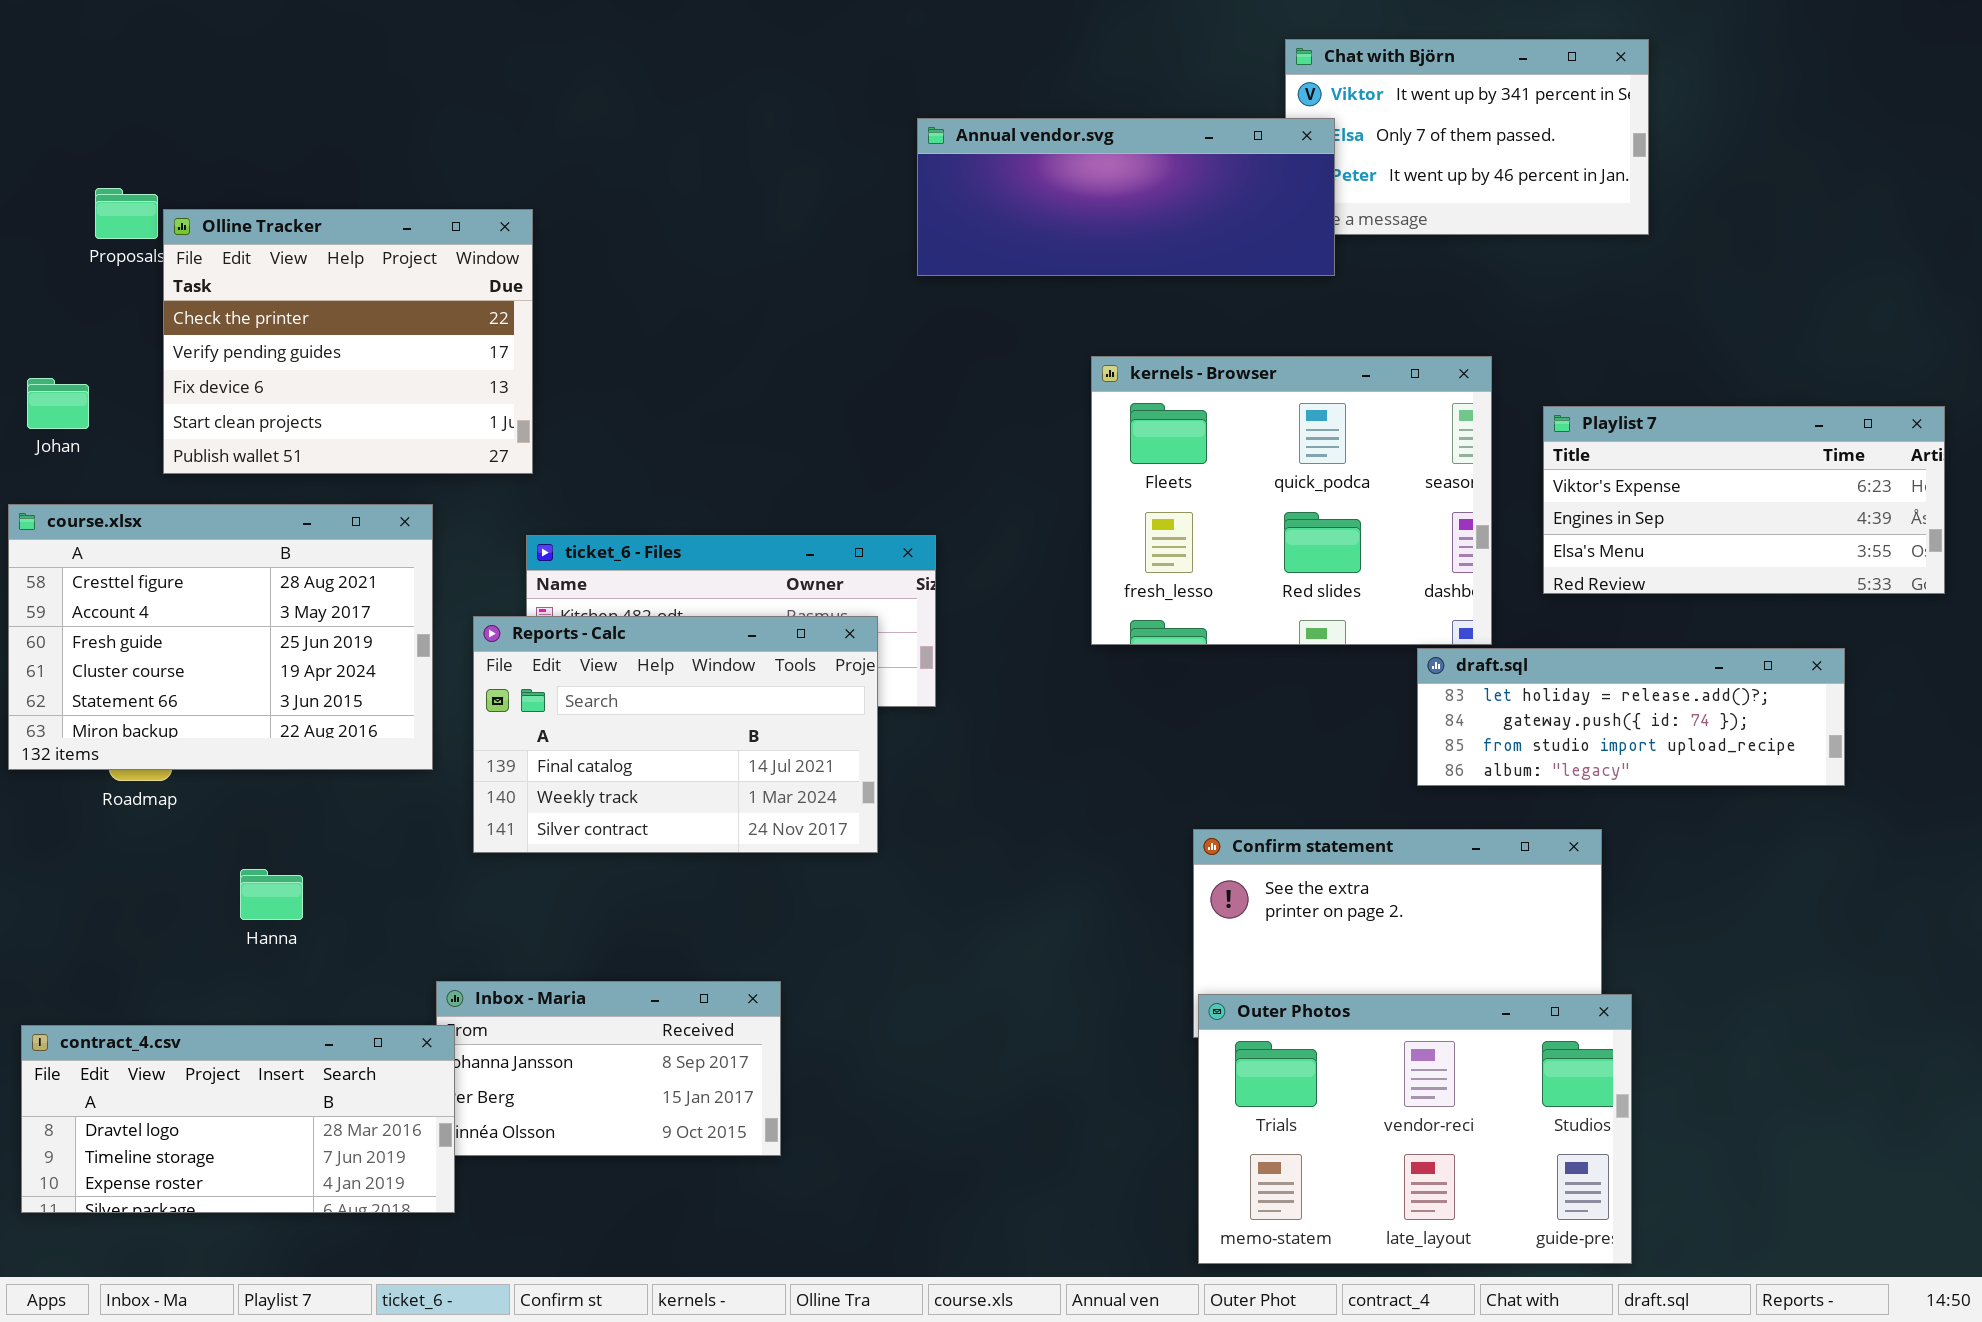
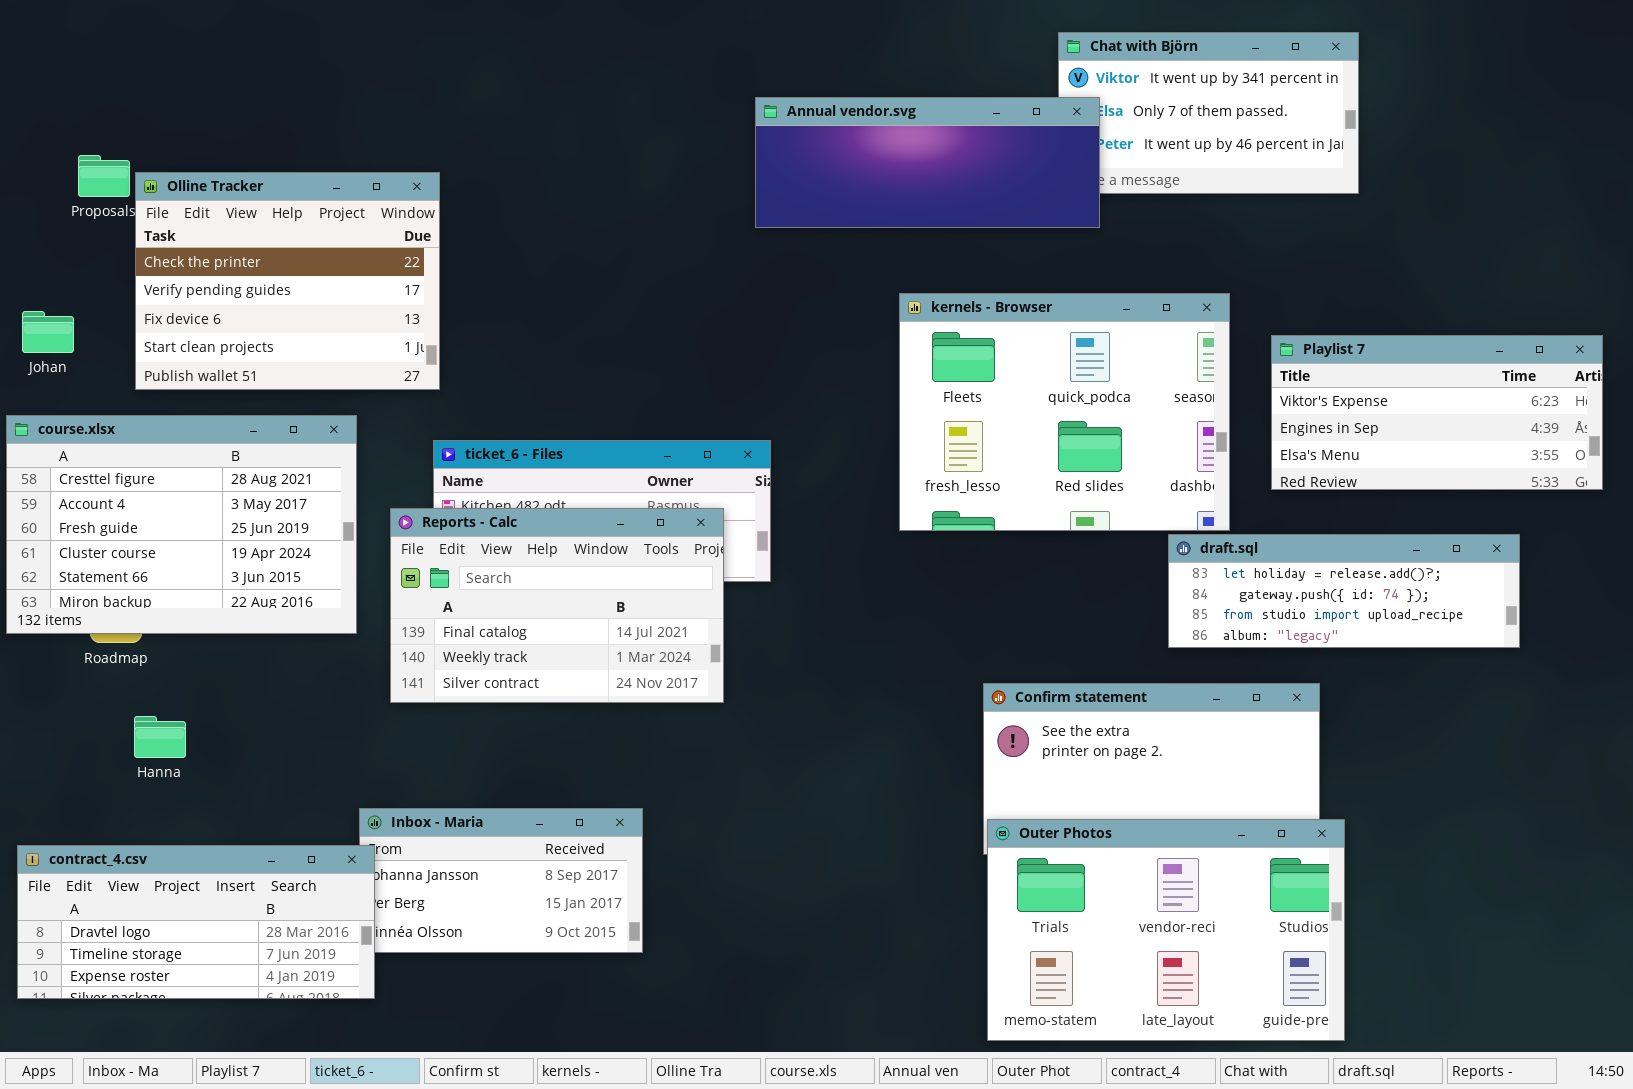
Hanna: [240,869,303,920] -> [134,716,186,758], moved

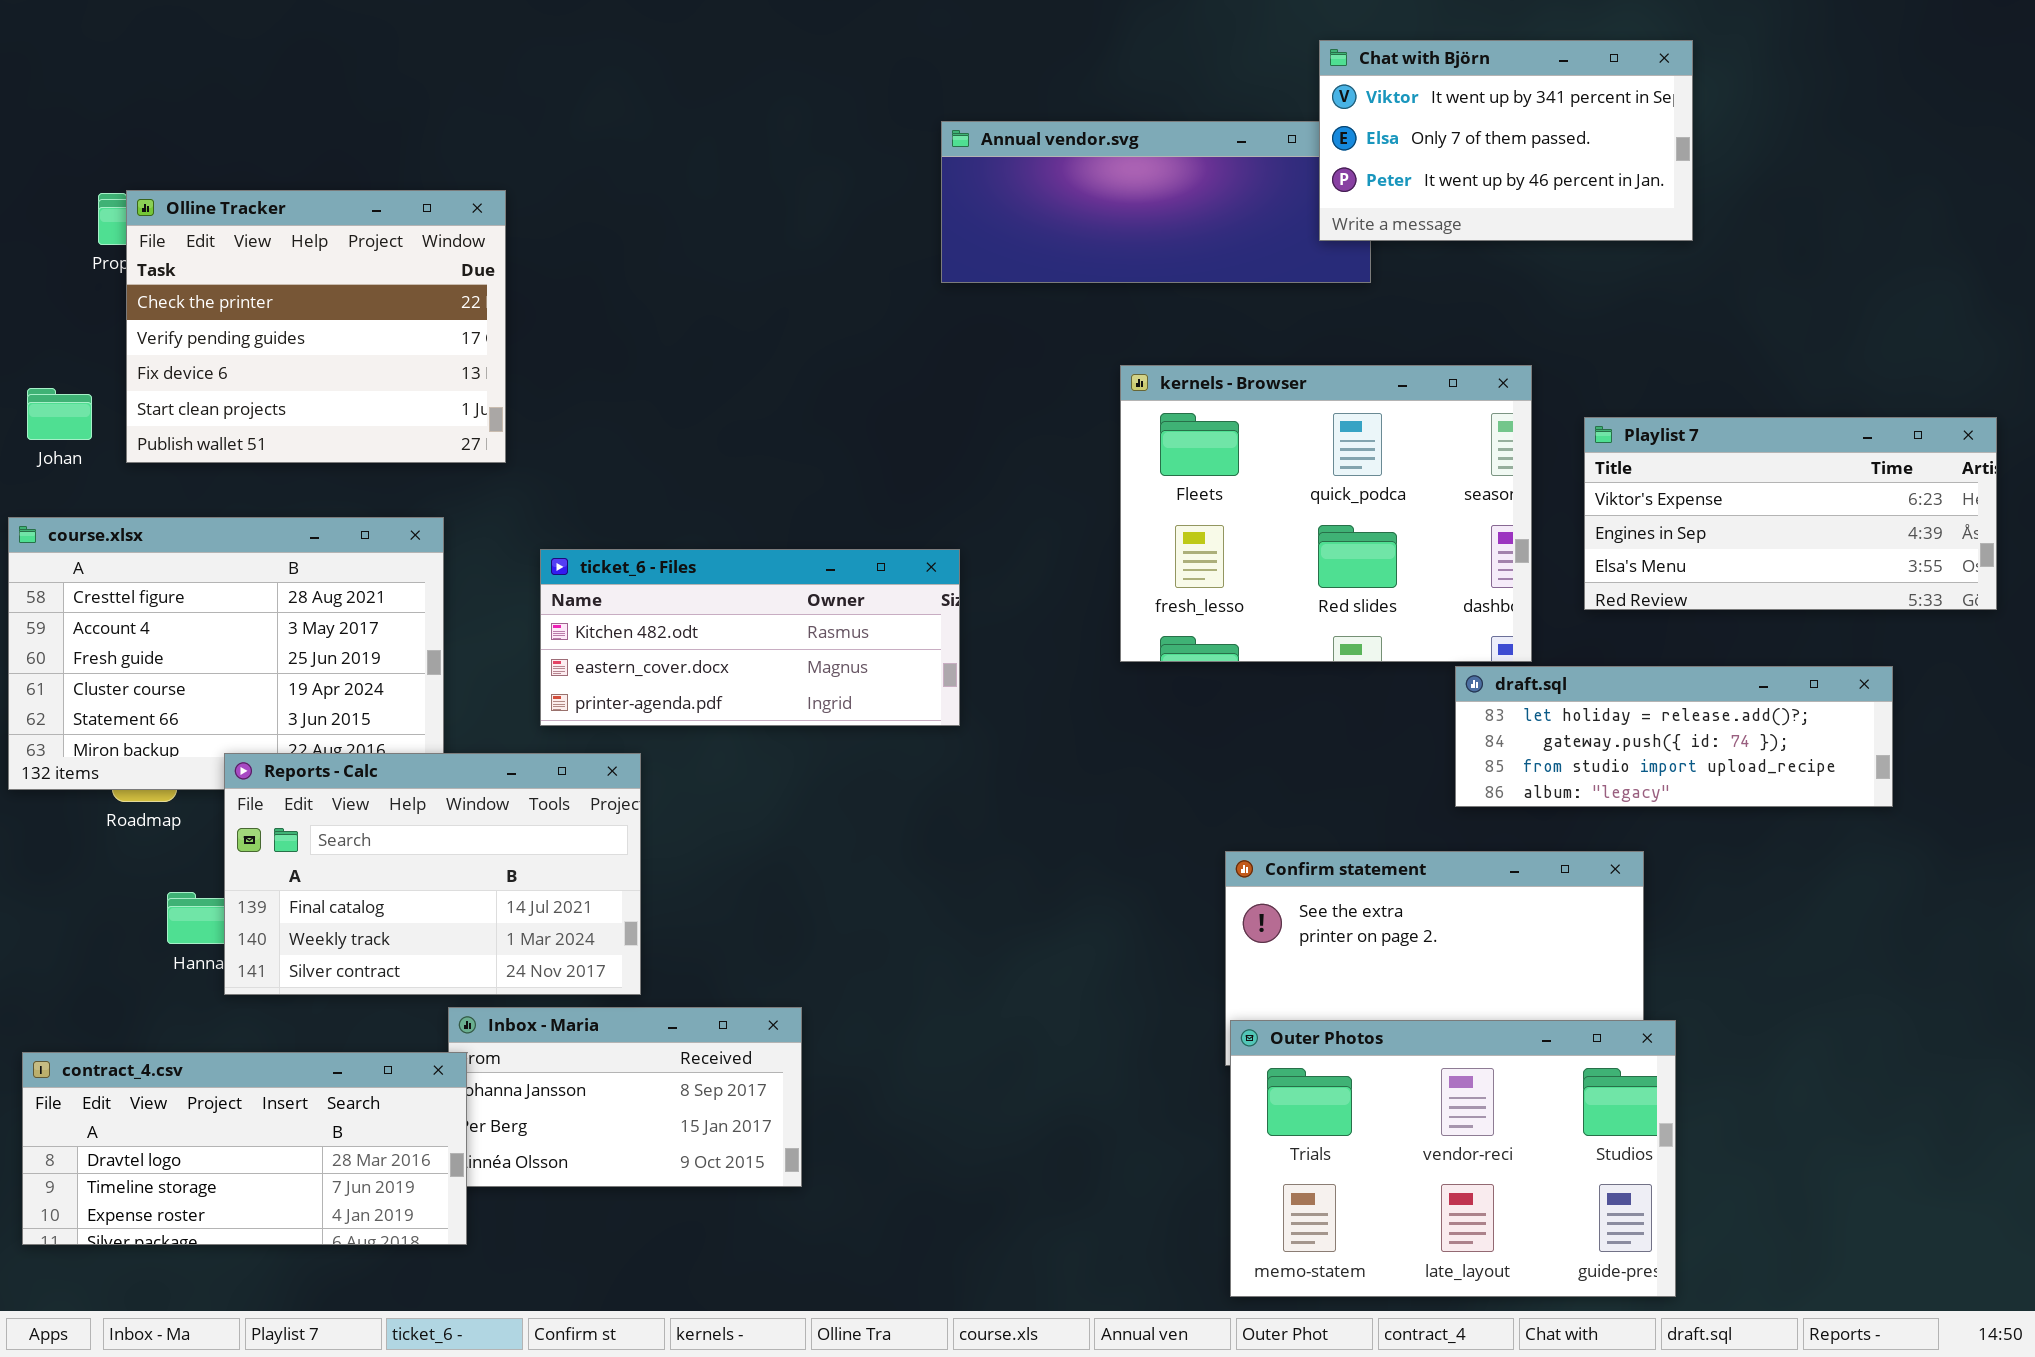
Chat with Björn: [1058,32,1359,194] -> [1319,40,1693,241], raised
Olline Tracker: [135,172,440,390] -> [126,190,506,463], moved
Reports - Calc: [390,508,724,703] -> [224,753,641,995], moved

